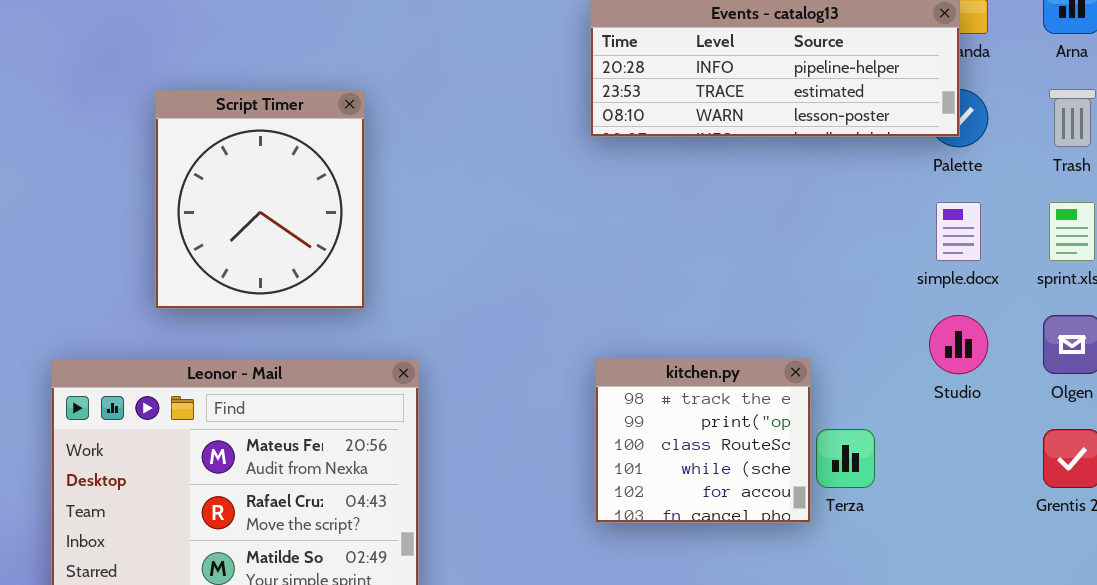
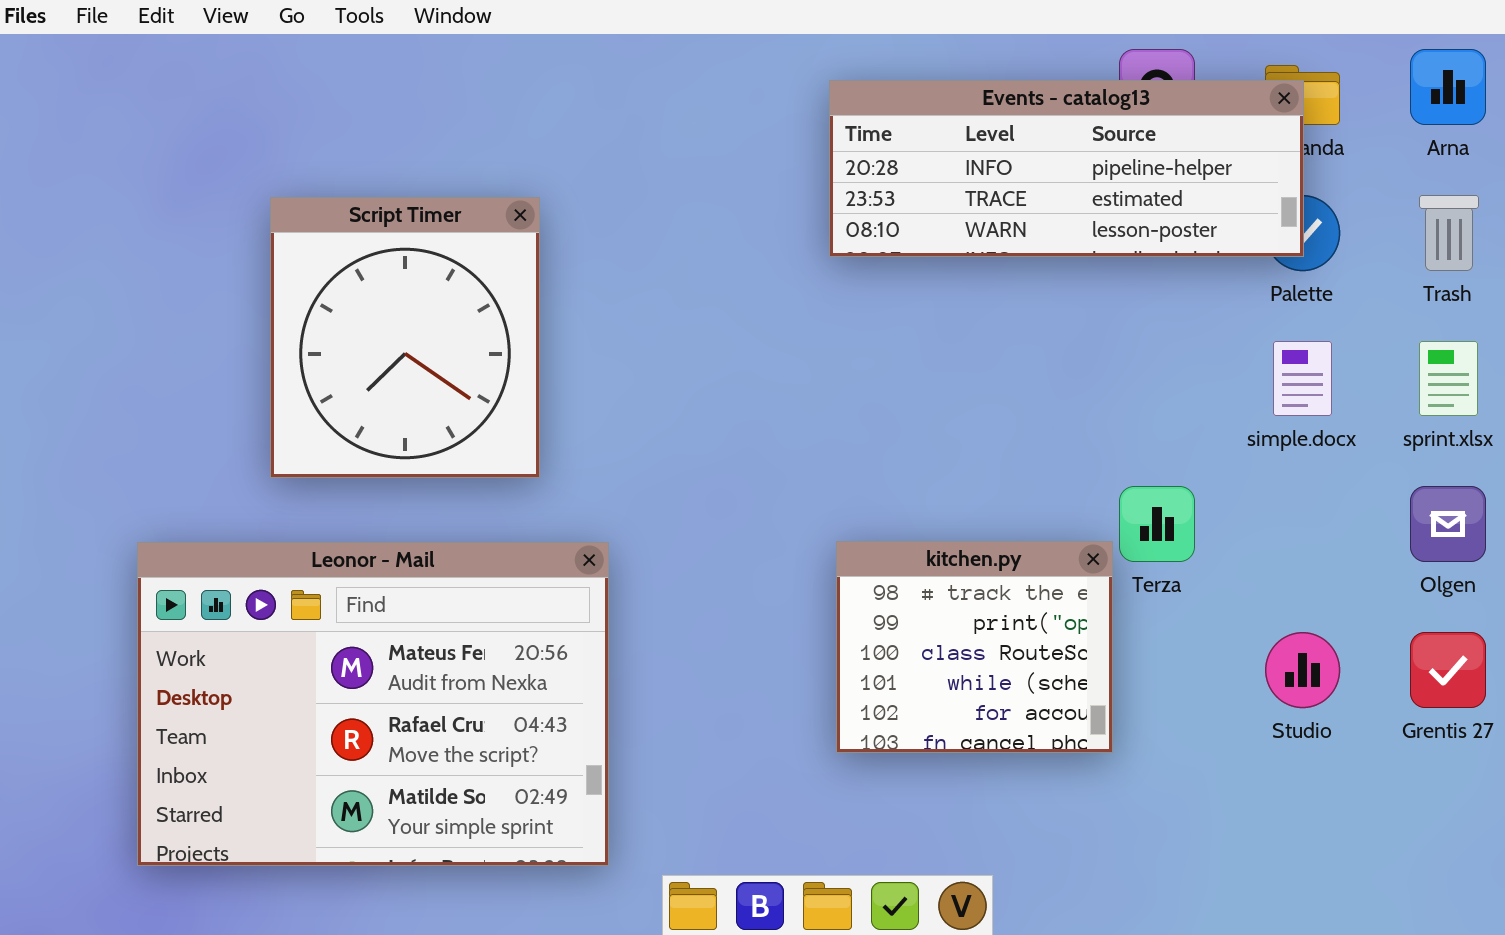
Studio: [929,315,988,374] -> [1265,632,1340,708], moved
Terza: [816,429,875,488] -> [1119,486,1195,562], moved

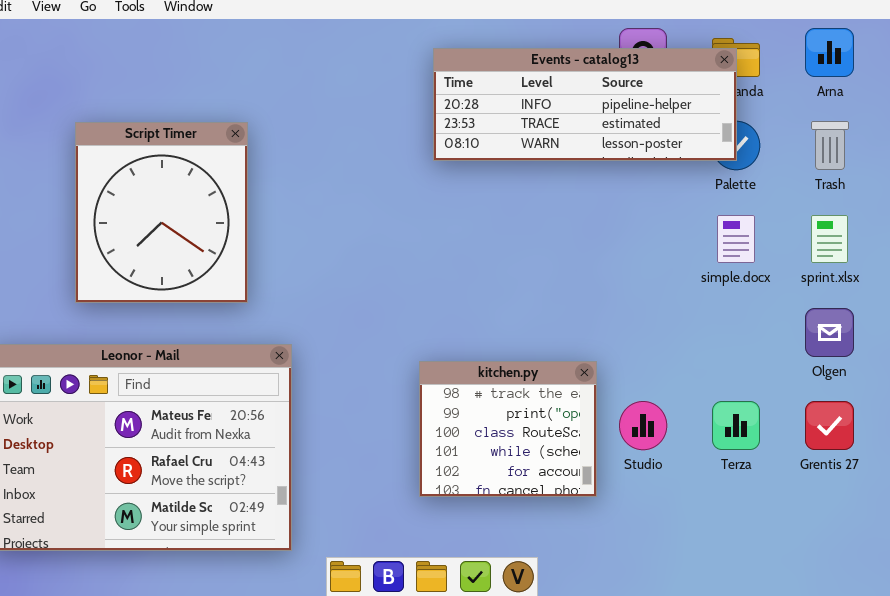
Terza: [1119,486,1195,562] -> [712,401,760,450], moved
kitchen.py: [836,541,1113,753] -> [419,361,597,497], moved
Studio: [1265,632,1340,708] -> [619,401,667,450], moved

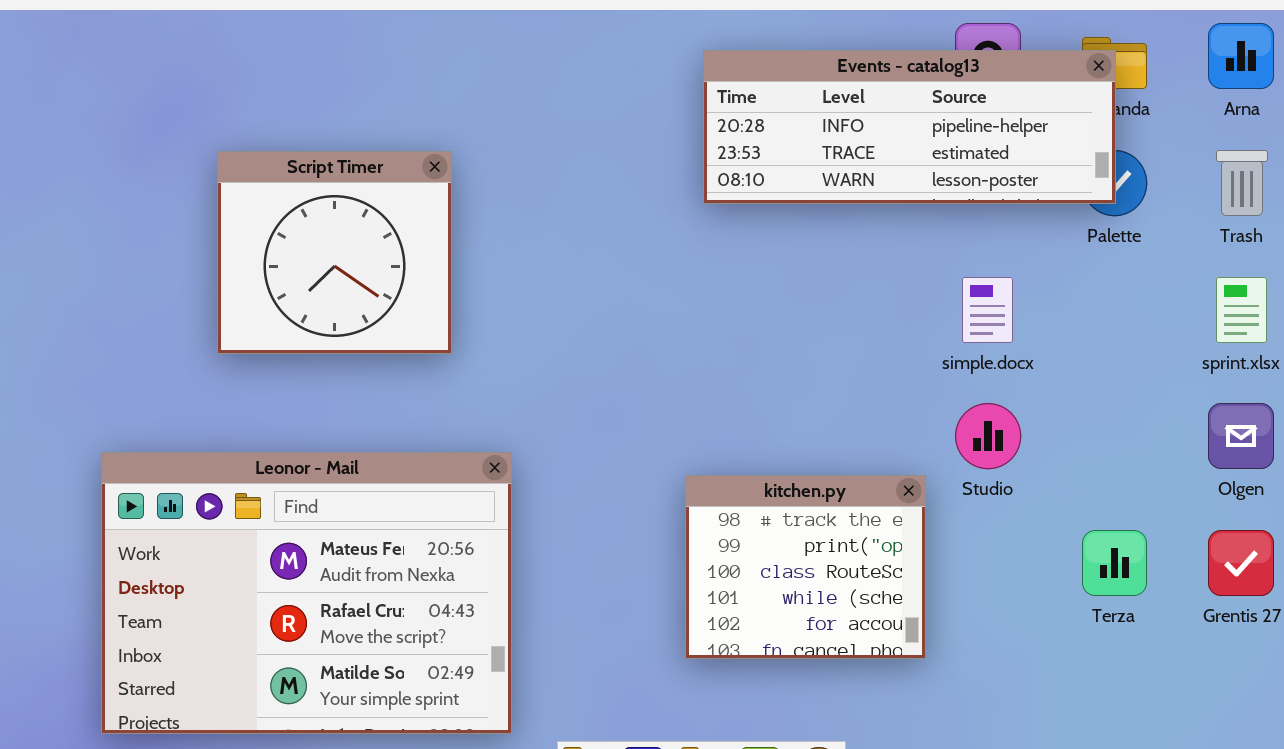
Script Timer: [75,122,248,303] -> [217,151,452,354], resized
simple.docx: [717,215,755,263] -> [962,277,1013,343], moved
Studio: [619,401,667,450] -> [955,403,1021,469], moved

